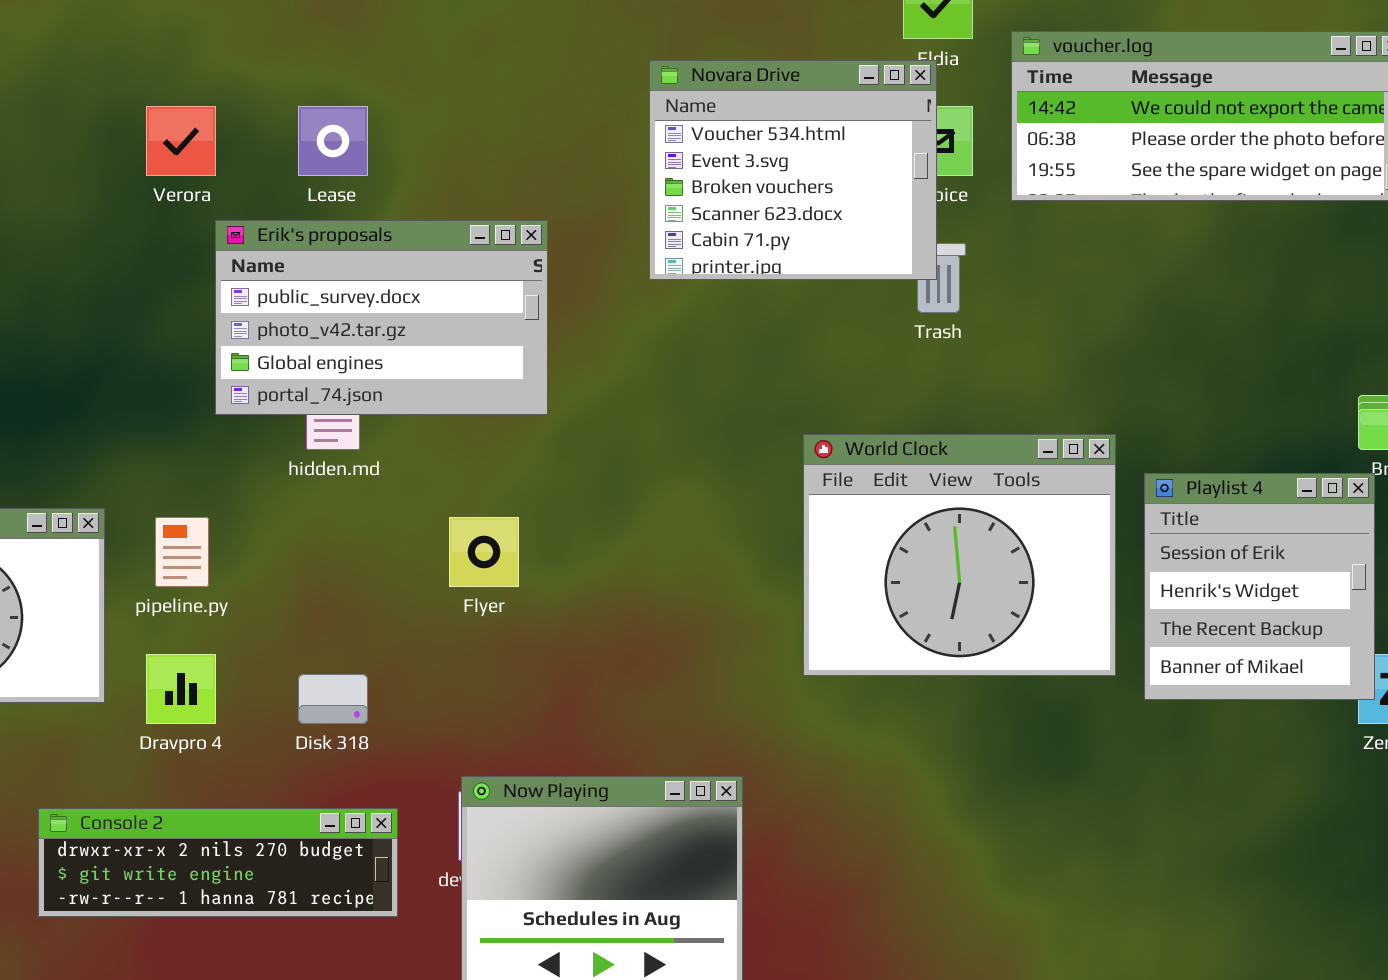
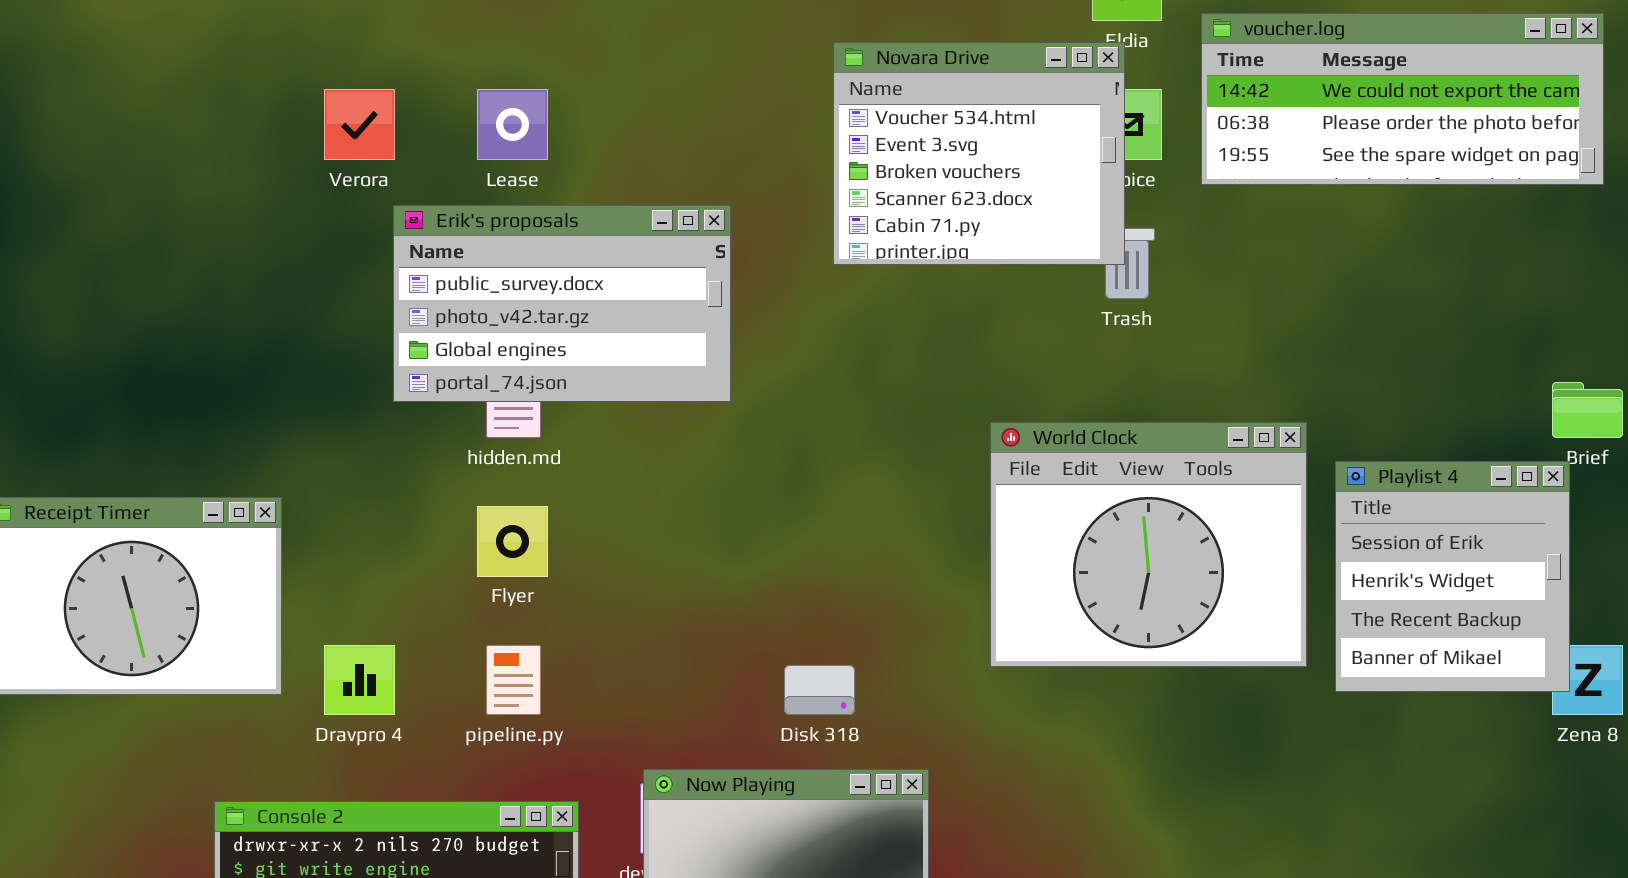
pipeline.py: [155,517,209,587] -> [486,645,541,715], moved
Flyer: [449,517,519,587] -> [477,506,548,577], moved
Disk 318: [298,674,368,724] -> [784,665,855,715], moved

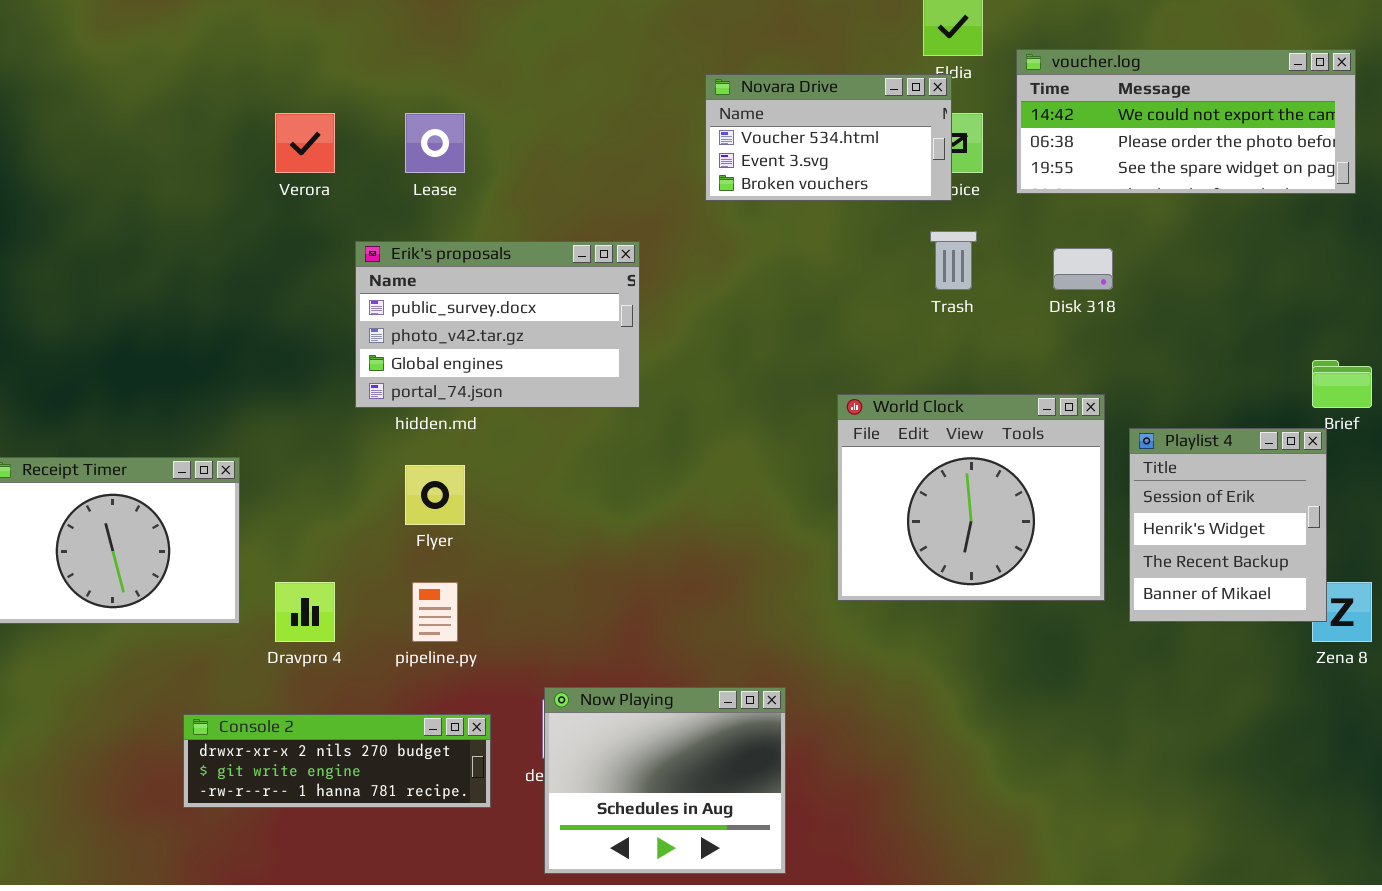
Novara Drive: [833,42,1125,265] -> [705,74,952,201], resized
Erik's proposals: [393,205,731,402] -> [355,241,640,408], moved
Disk 318: [784,665,855,715] -> [1053,248,1113,290], moved

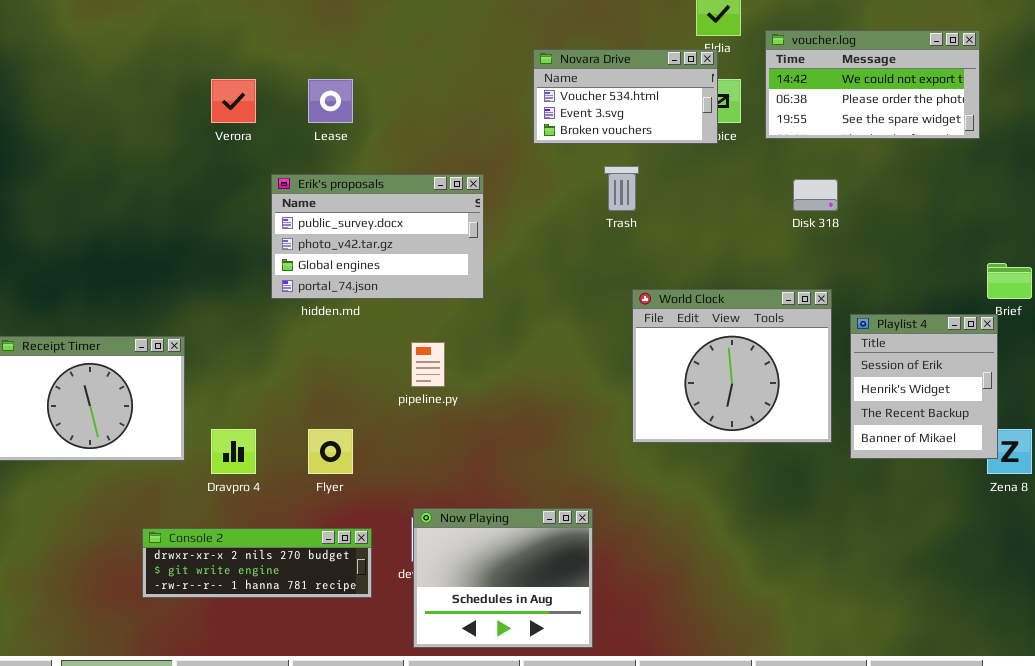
voucher.log: [1016,49,1356,194] -> [765,30,980,139], resized
Trash: [930,231,977,290] -> [604,166,639,211], moved
Flyer: [405,465,465,525] -> [308,429,353,474], moved
pipeline.py: [412,582,458,642] -> [411,342,445,387], moved

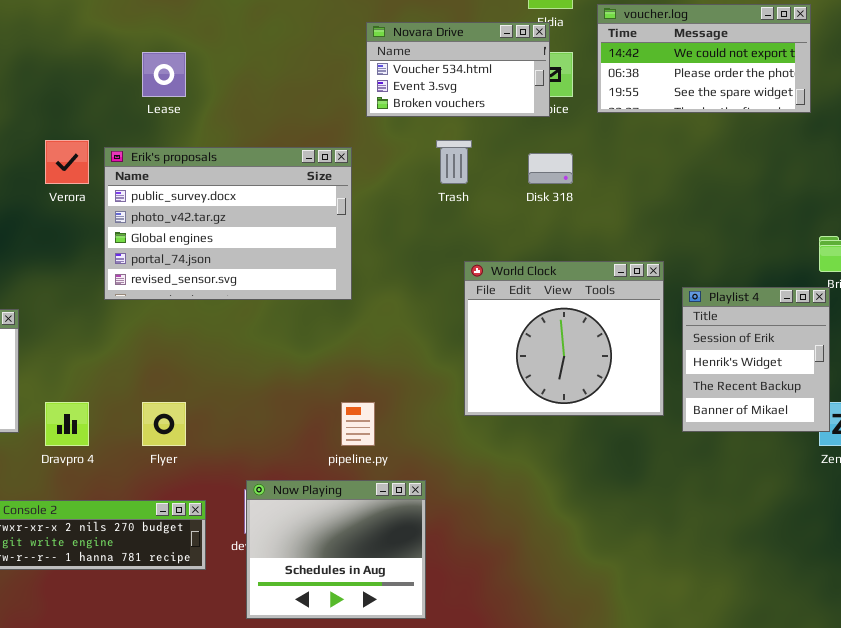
Verora: [211,79,256,123] -> [45,140,89,184], moved
Erik's proposals: [271,174,484,299] -> [104,147,352,300], resized
Disk 318: [793,179,838,211] -> [528,153,573,184], moved
pipeline.py: [411,342,445,387] -> [341,402,375,446], moved

